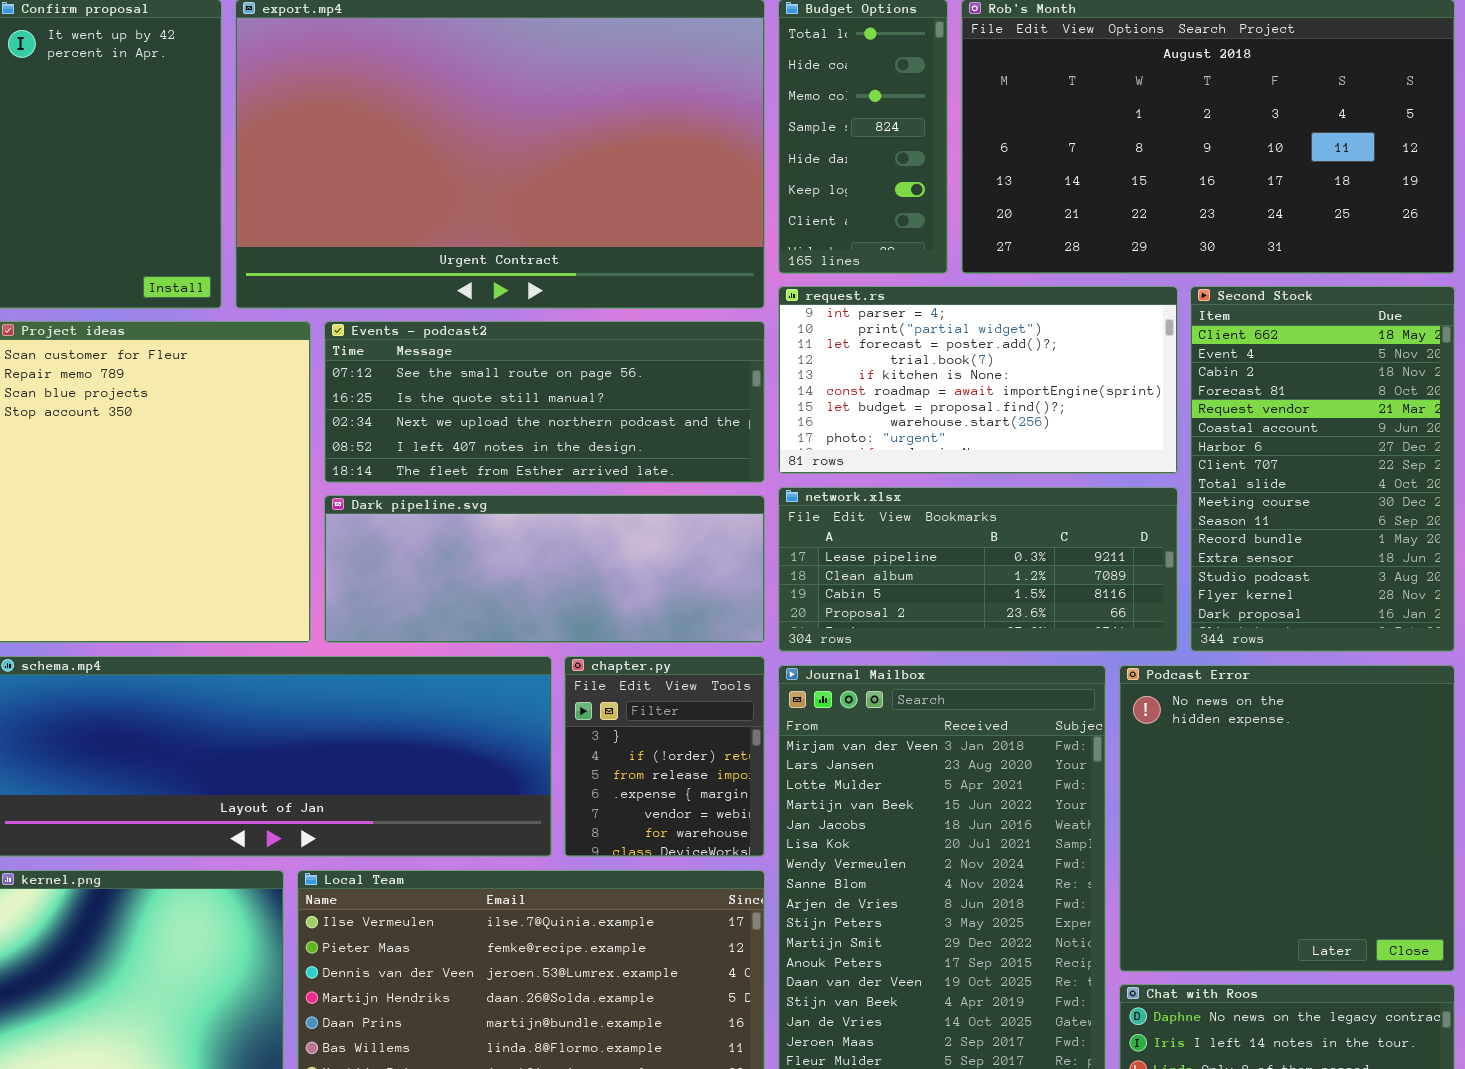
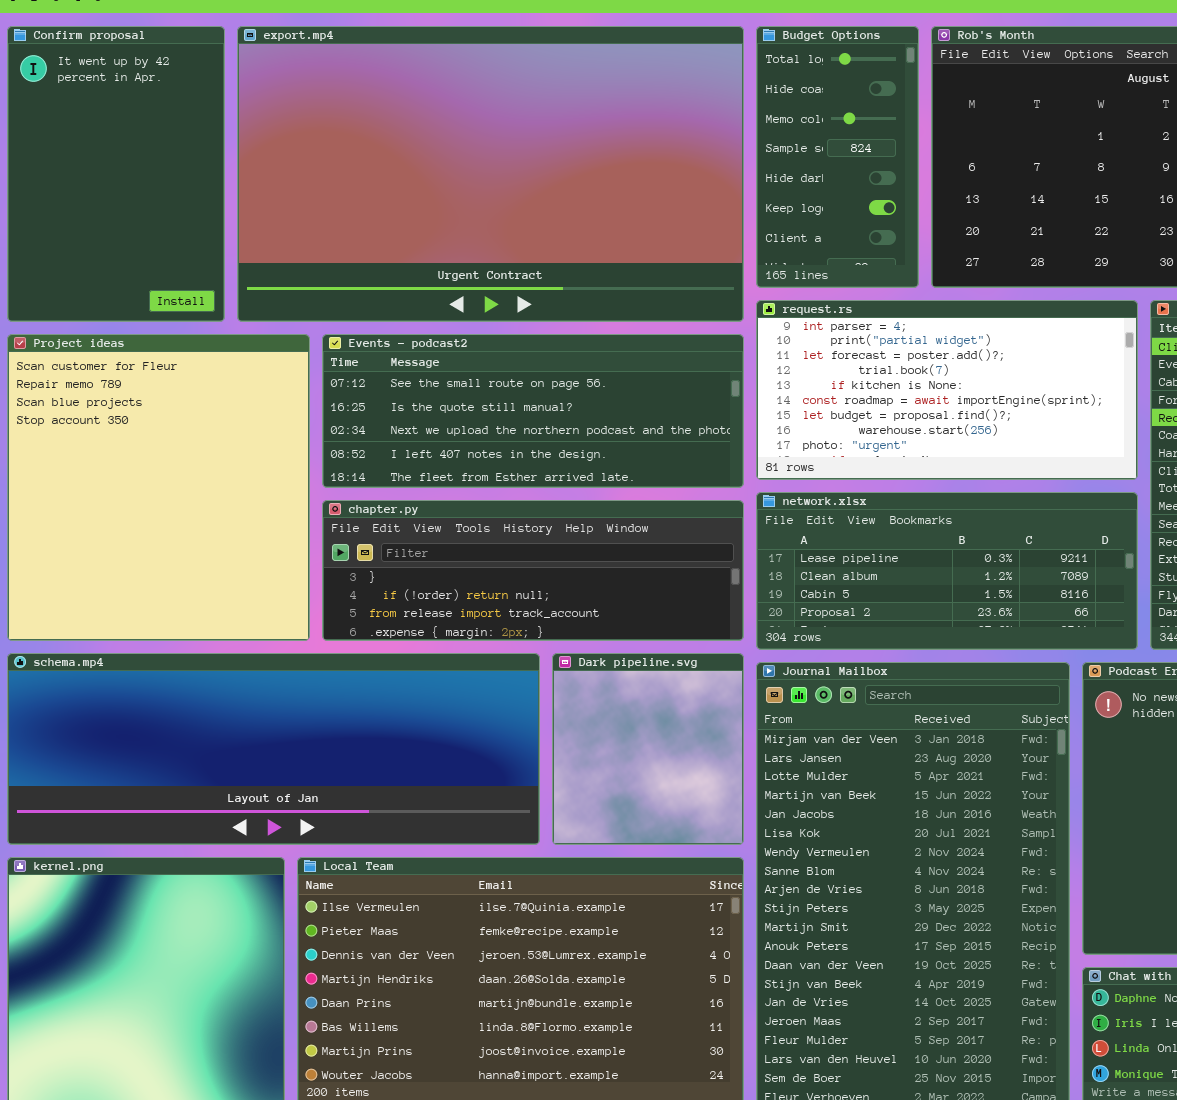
Dark pipeline.svg: [324,495,765,643] -> [552,653,744,845], moved, resized
chapter.py: [564,656,765,857] -> [322,500,744,641], moved, resized

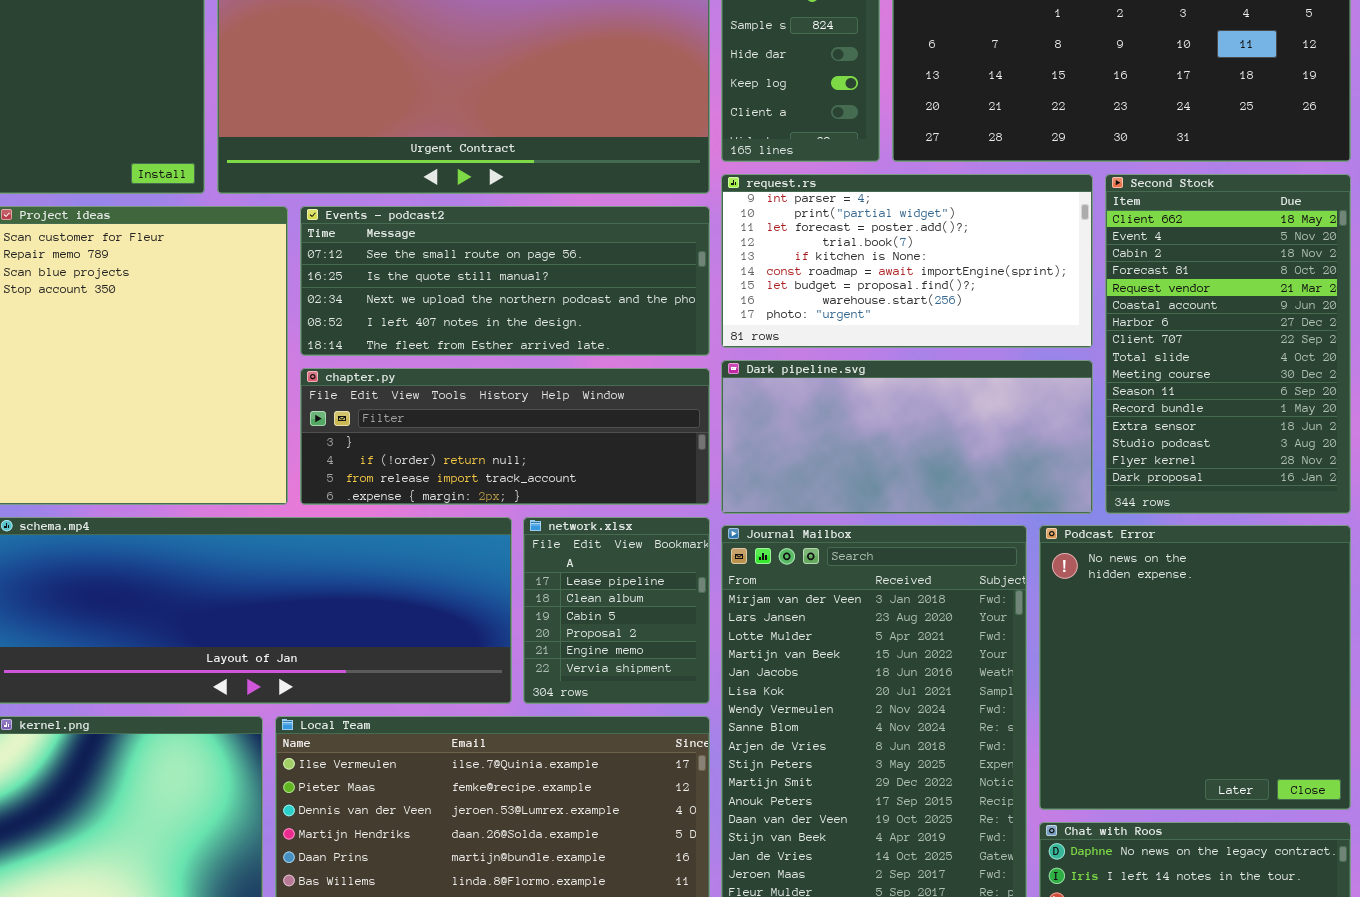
network.xlsx: [756,492,1138,650] -> [523,517,710,704], moved, resized
Dark pipeline.svg: [552,653,744,845] -> [721,360,1093,514], moved, resized

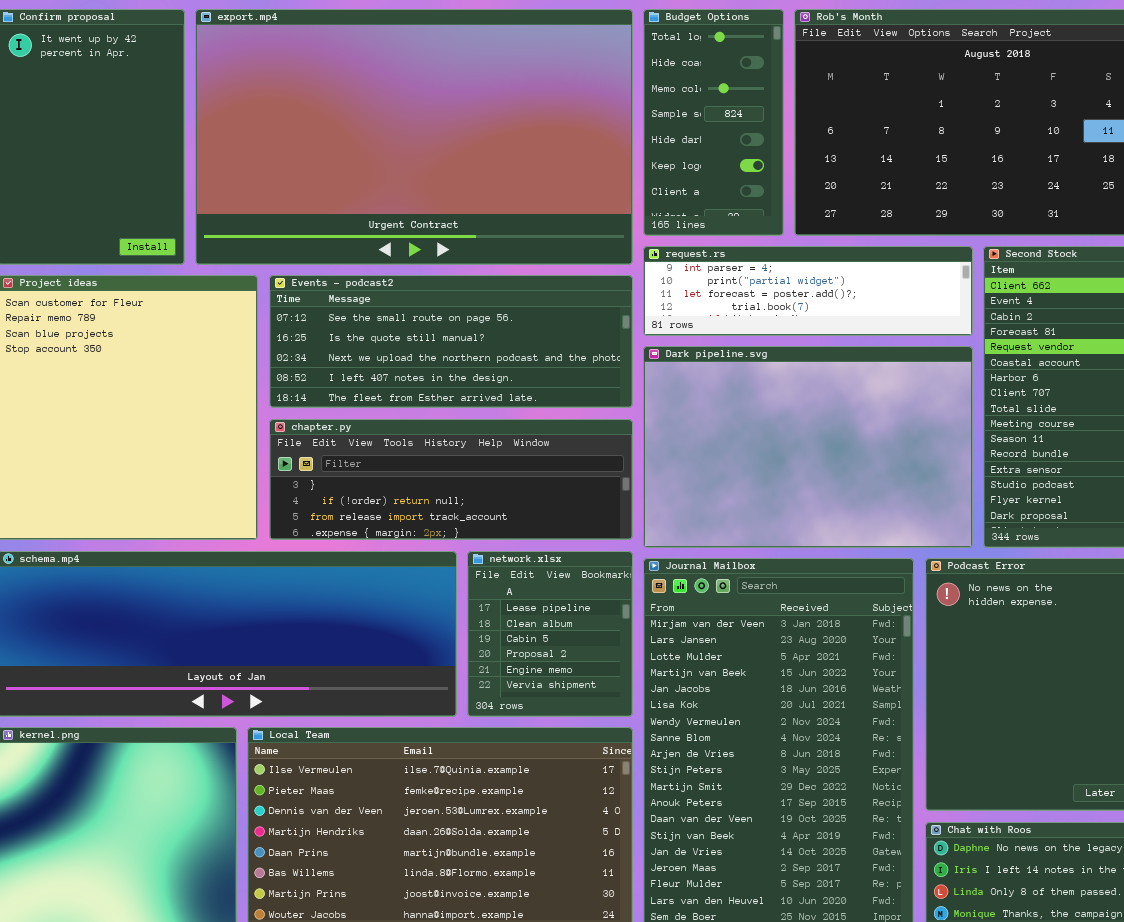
request.rs: [721,174,1093,348] -> [643,246,973,336], resized
Dark pipeline.svg: [721,360,1093,514] -> [643,346,973,548], resized

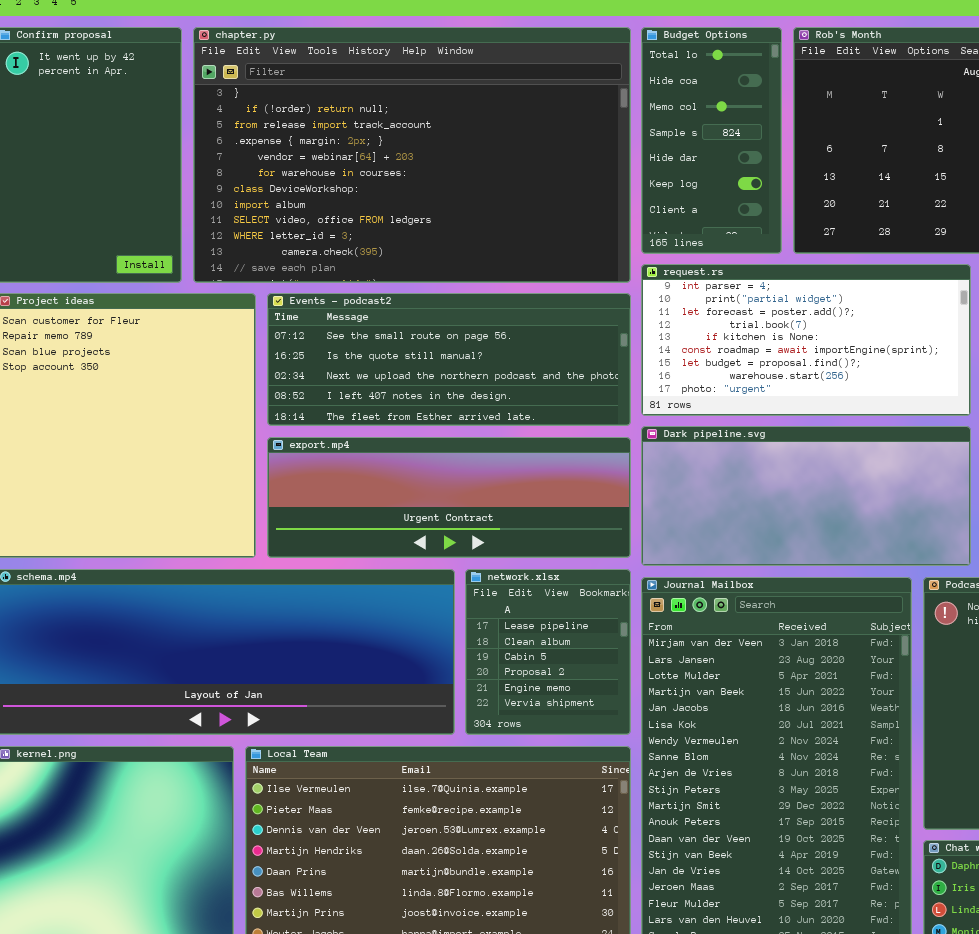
export.mp4: [195,9,633,265] -> [267,437,631,558], moved, resized
request.rs: [643,246,973,336] -> [641,264,971,416], resized
Dark pipeline.svg: [643,346,973,548] -> [641,426,971,566], resized
chapter.py: [269,419,633,540] -> [193,27,631,283], moved, resized

